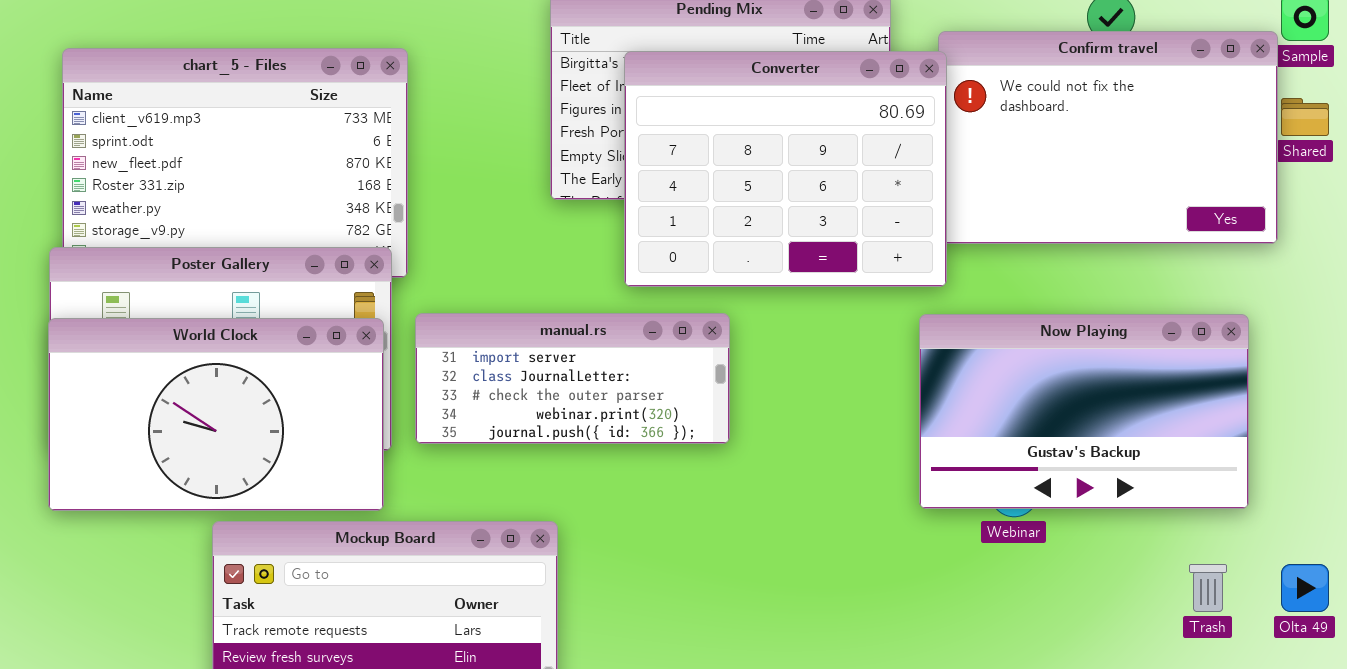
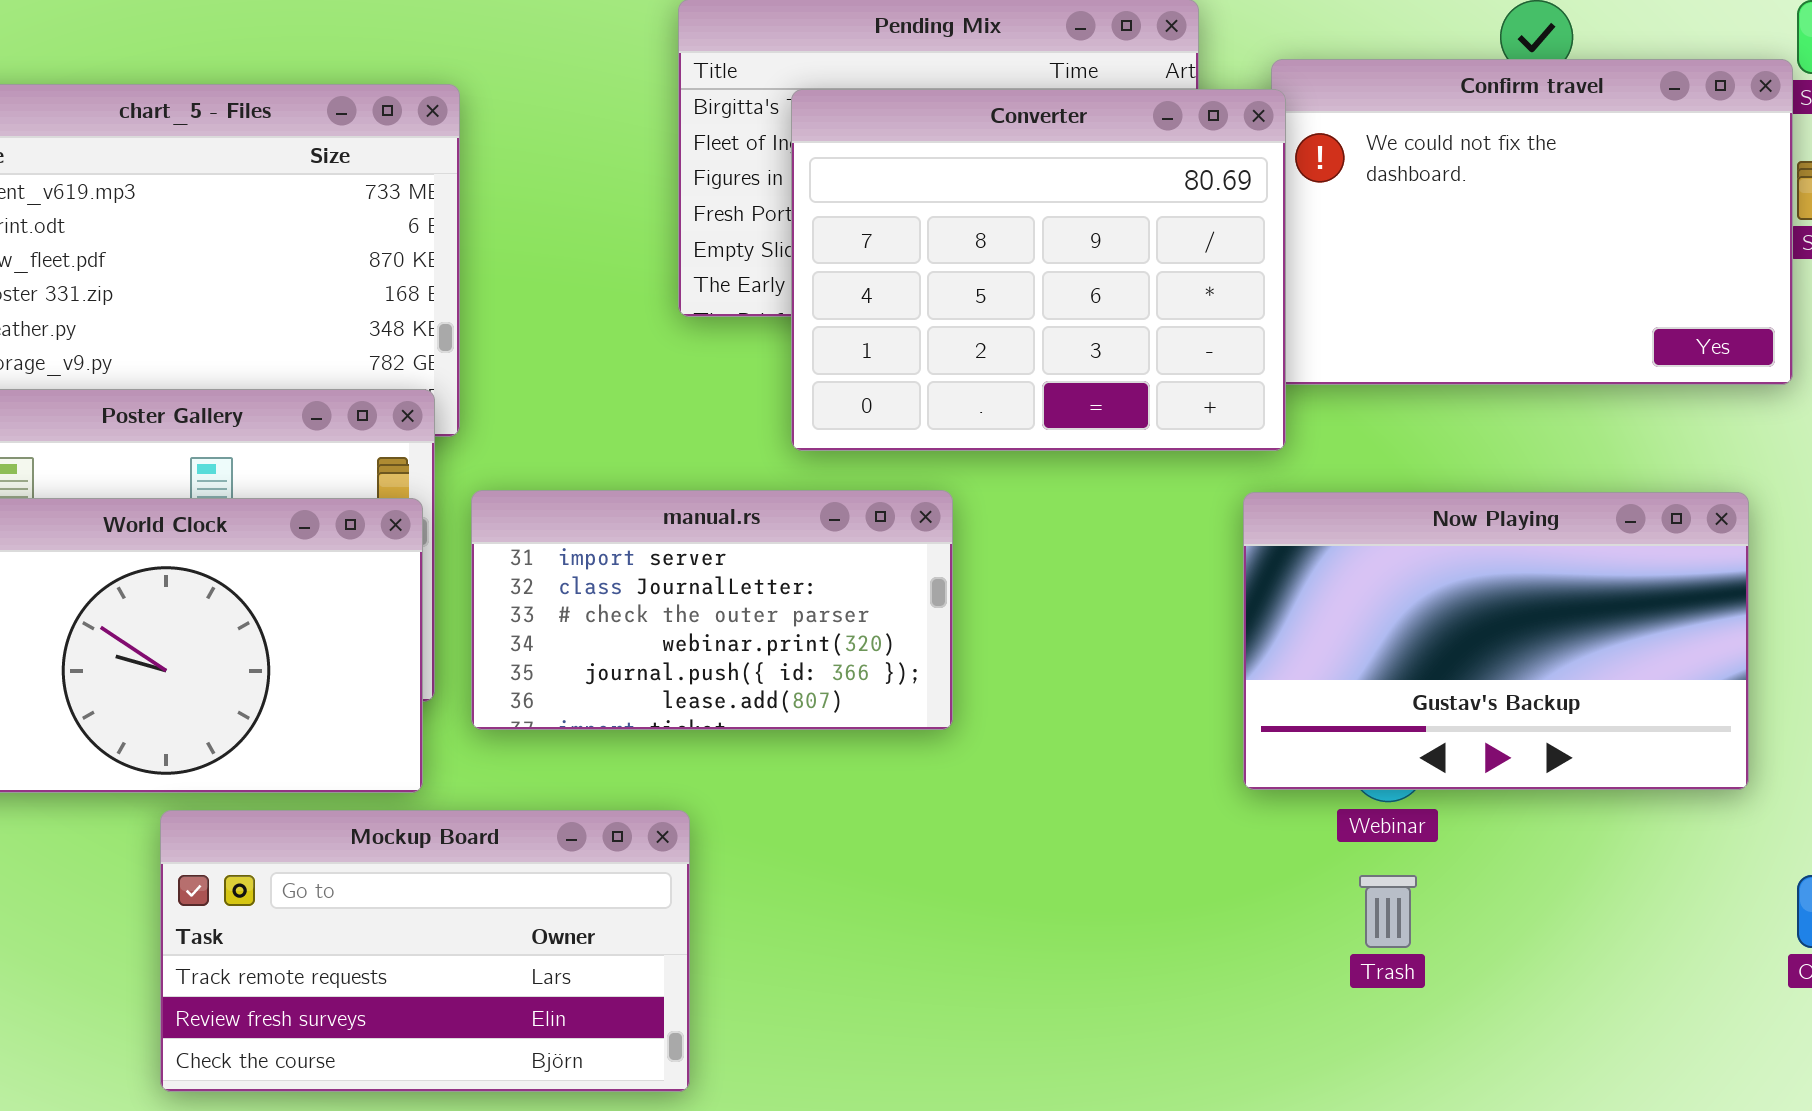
manual.rs: [415,313,730,444] -> [471,490,953,730], resized
Trash: [1189,564,1227,612] -> [1359,875,1417,948], moved

